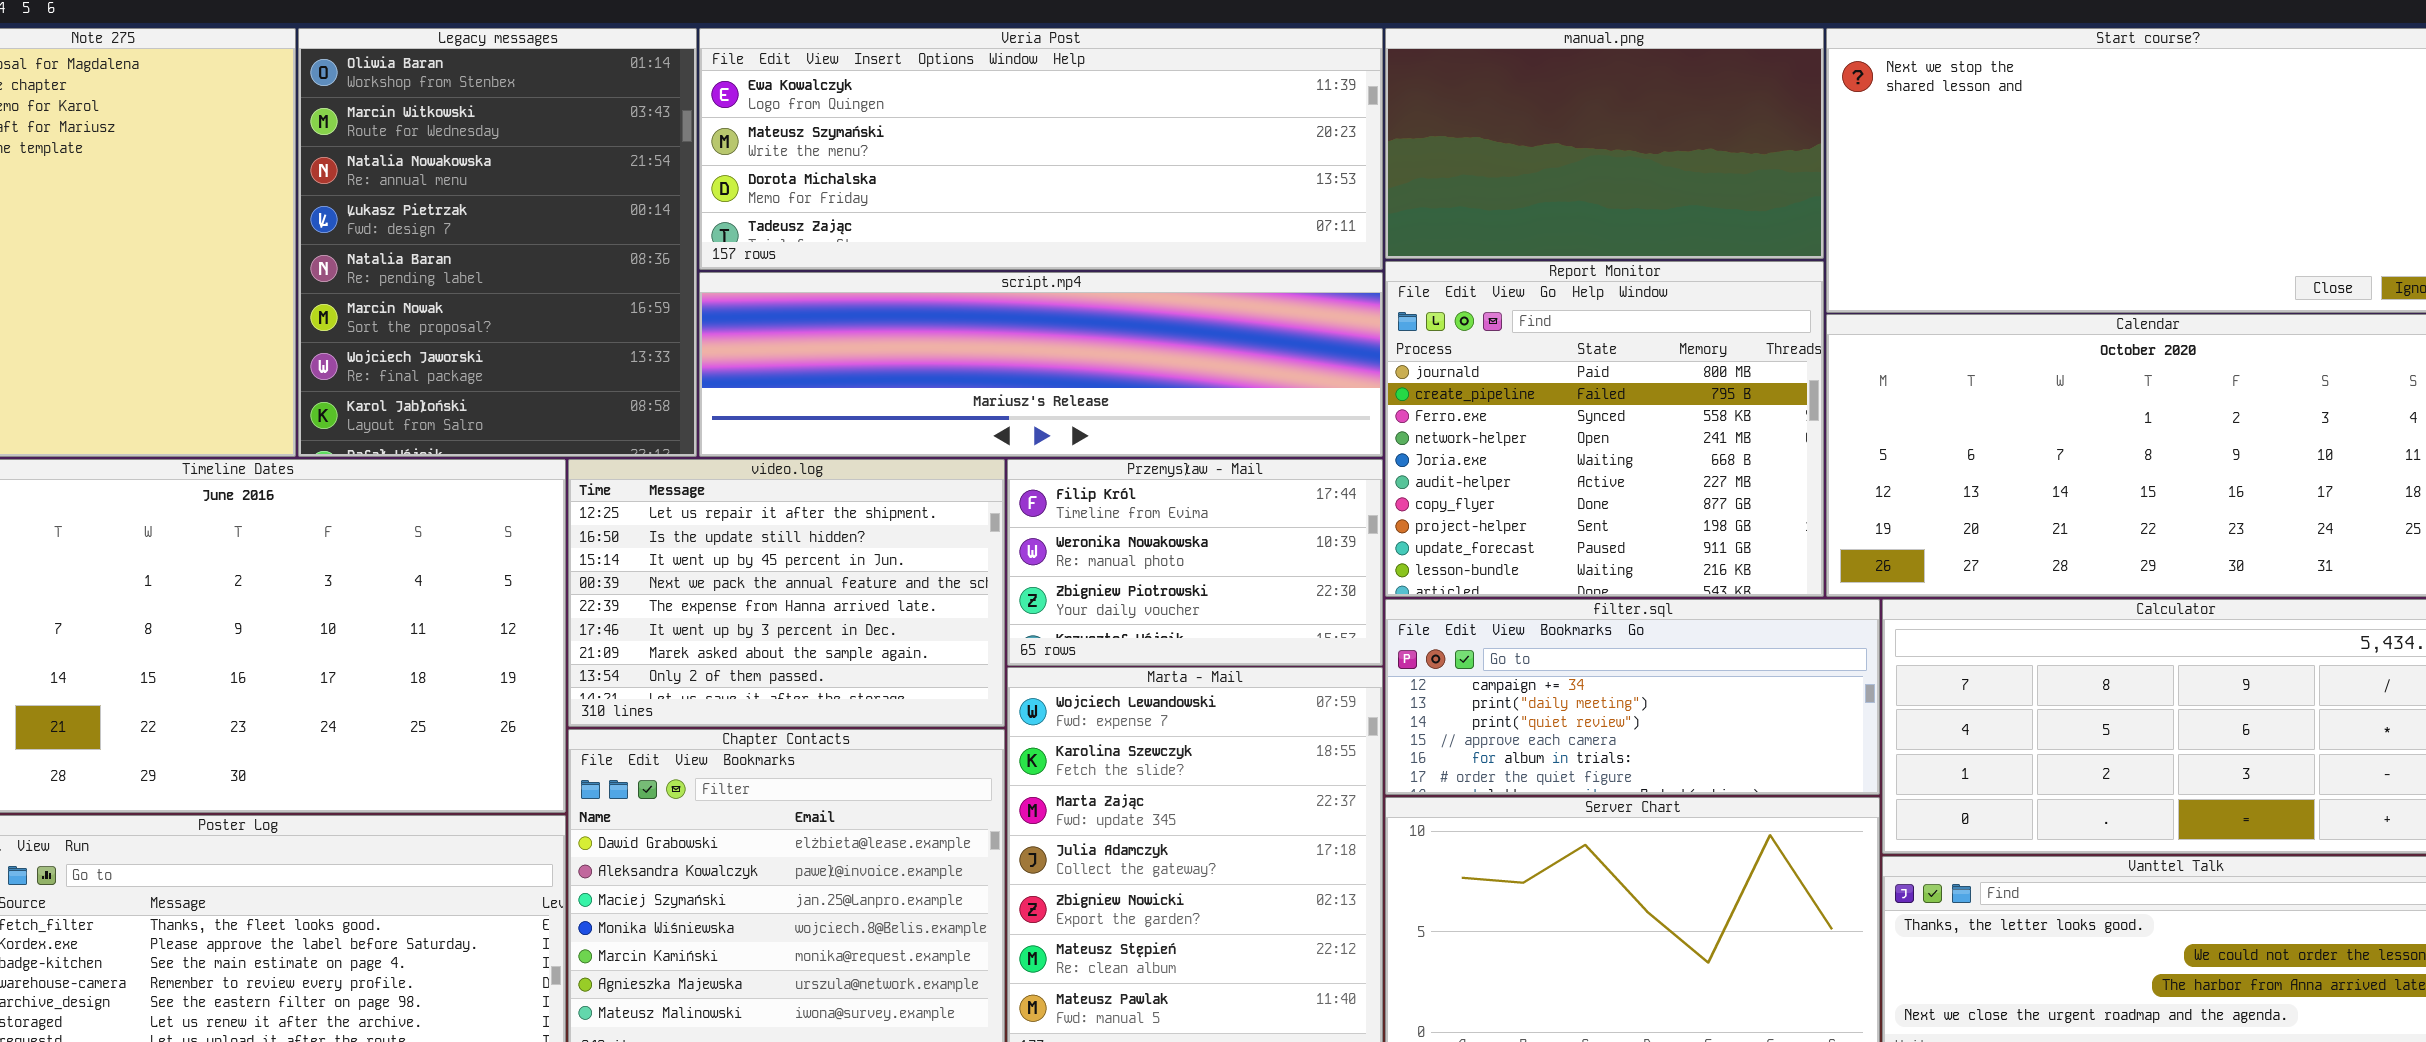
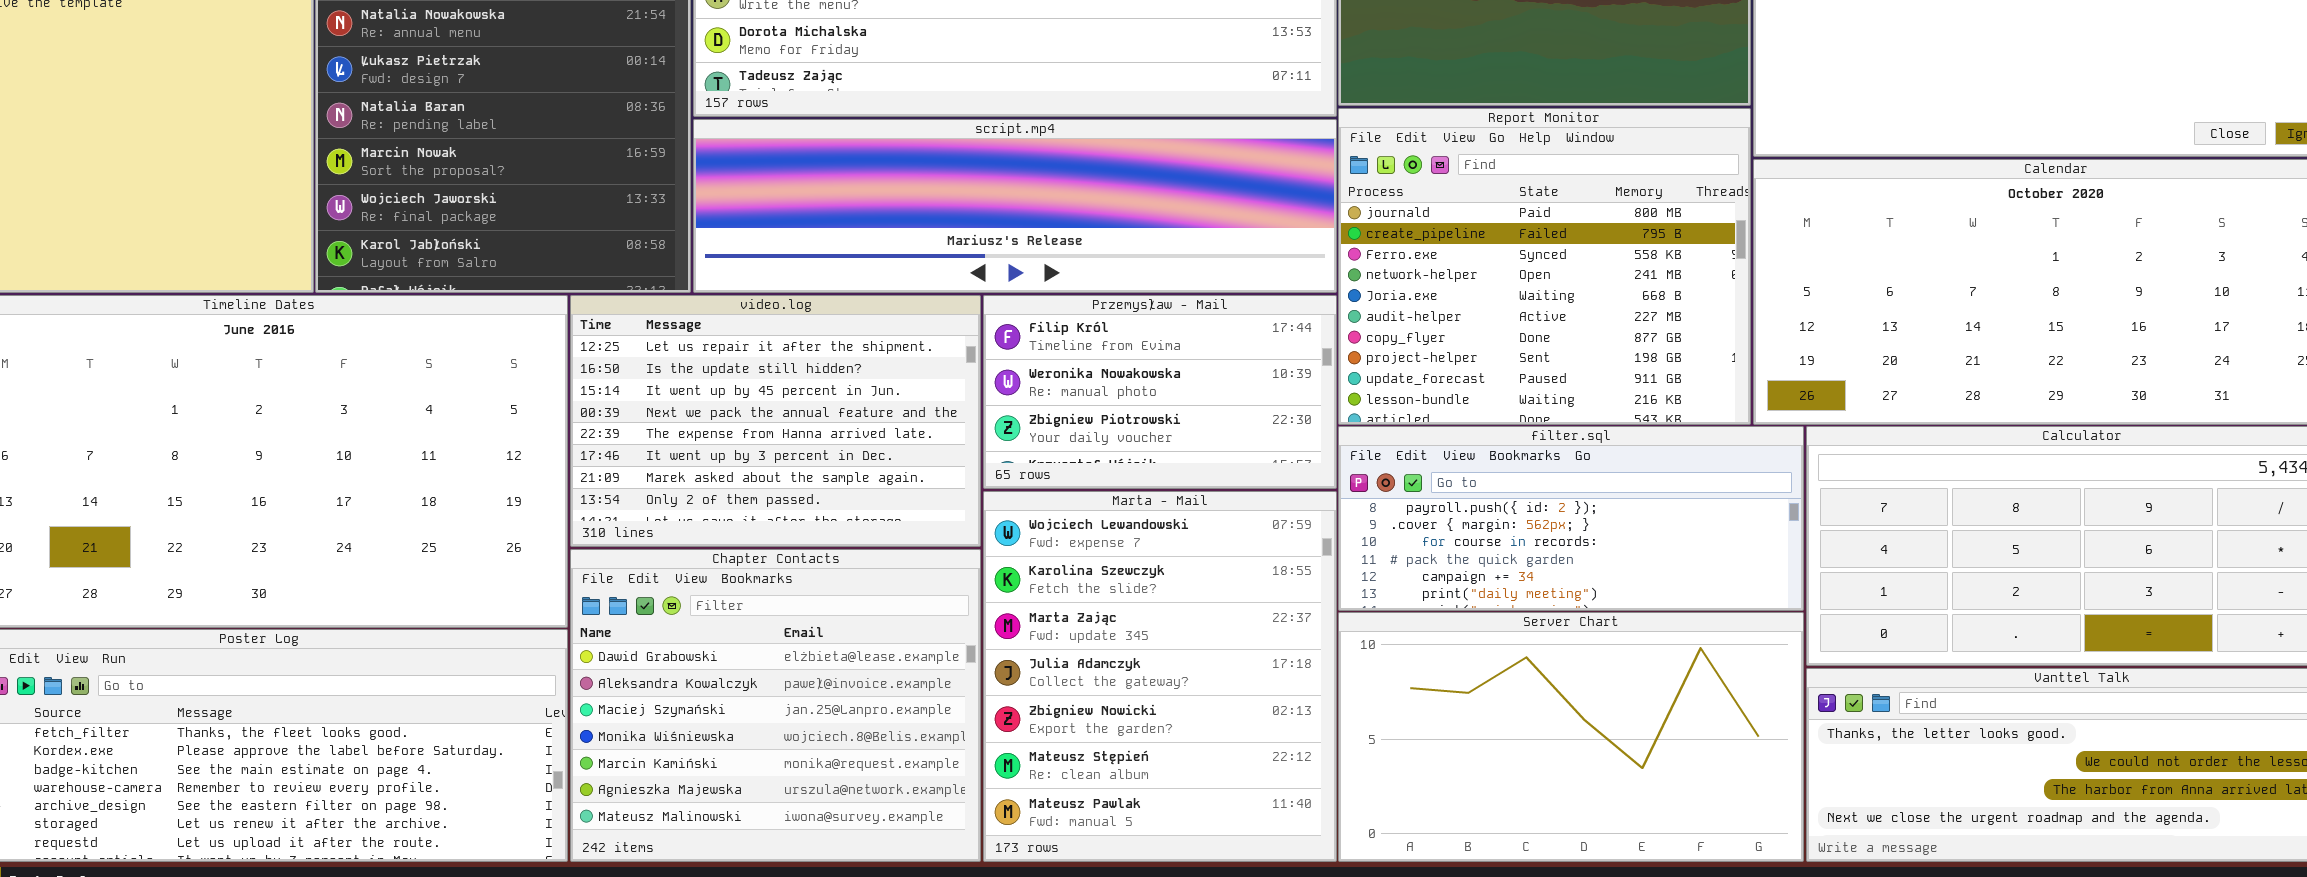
filter.sql: [1385,599,1880,795] -> [1338,426,1804,611], scrolled up 4 rows

